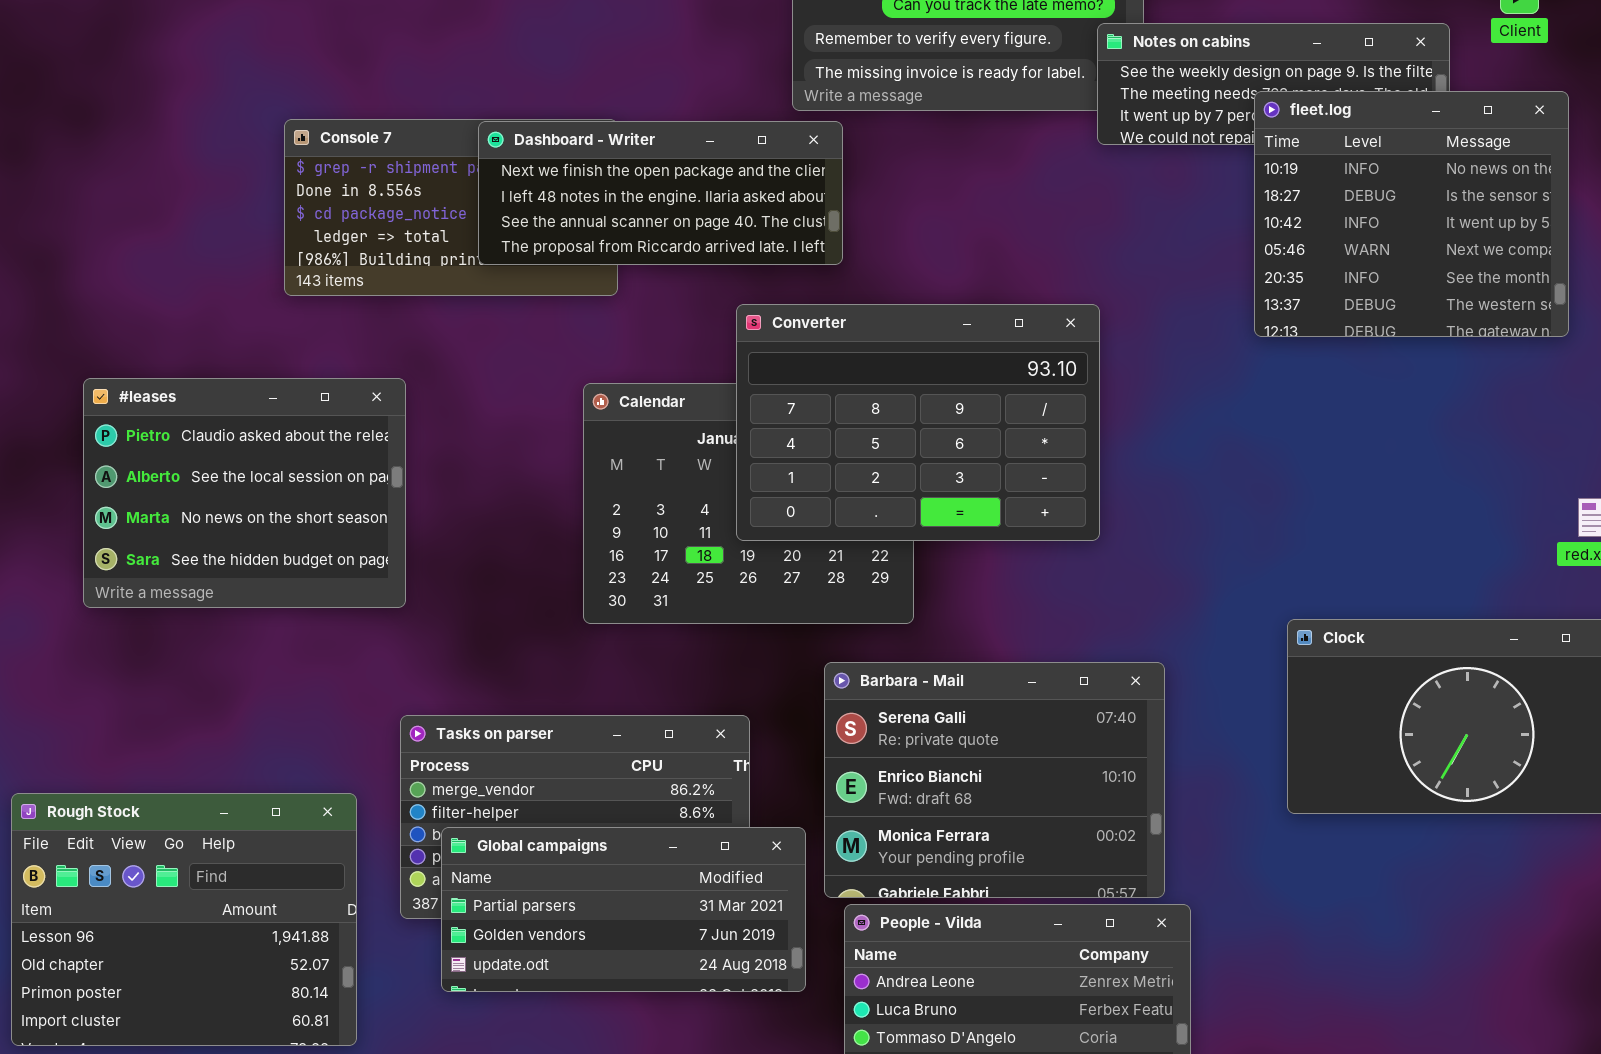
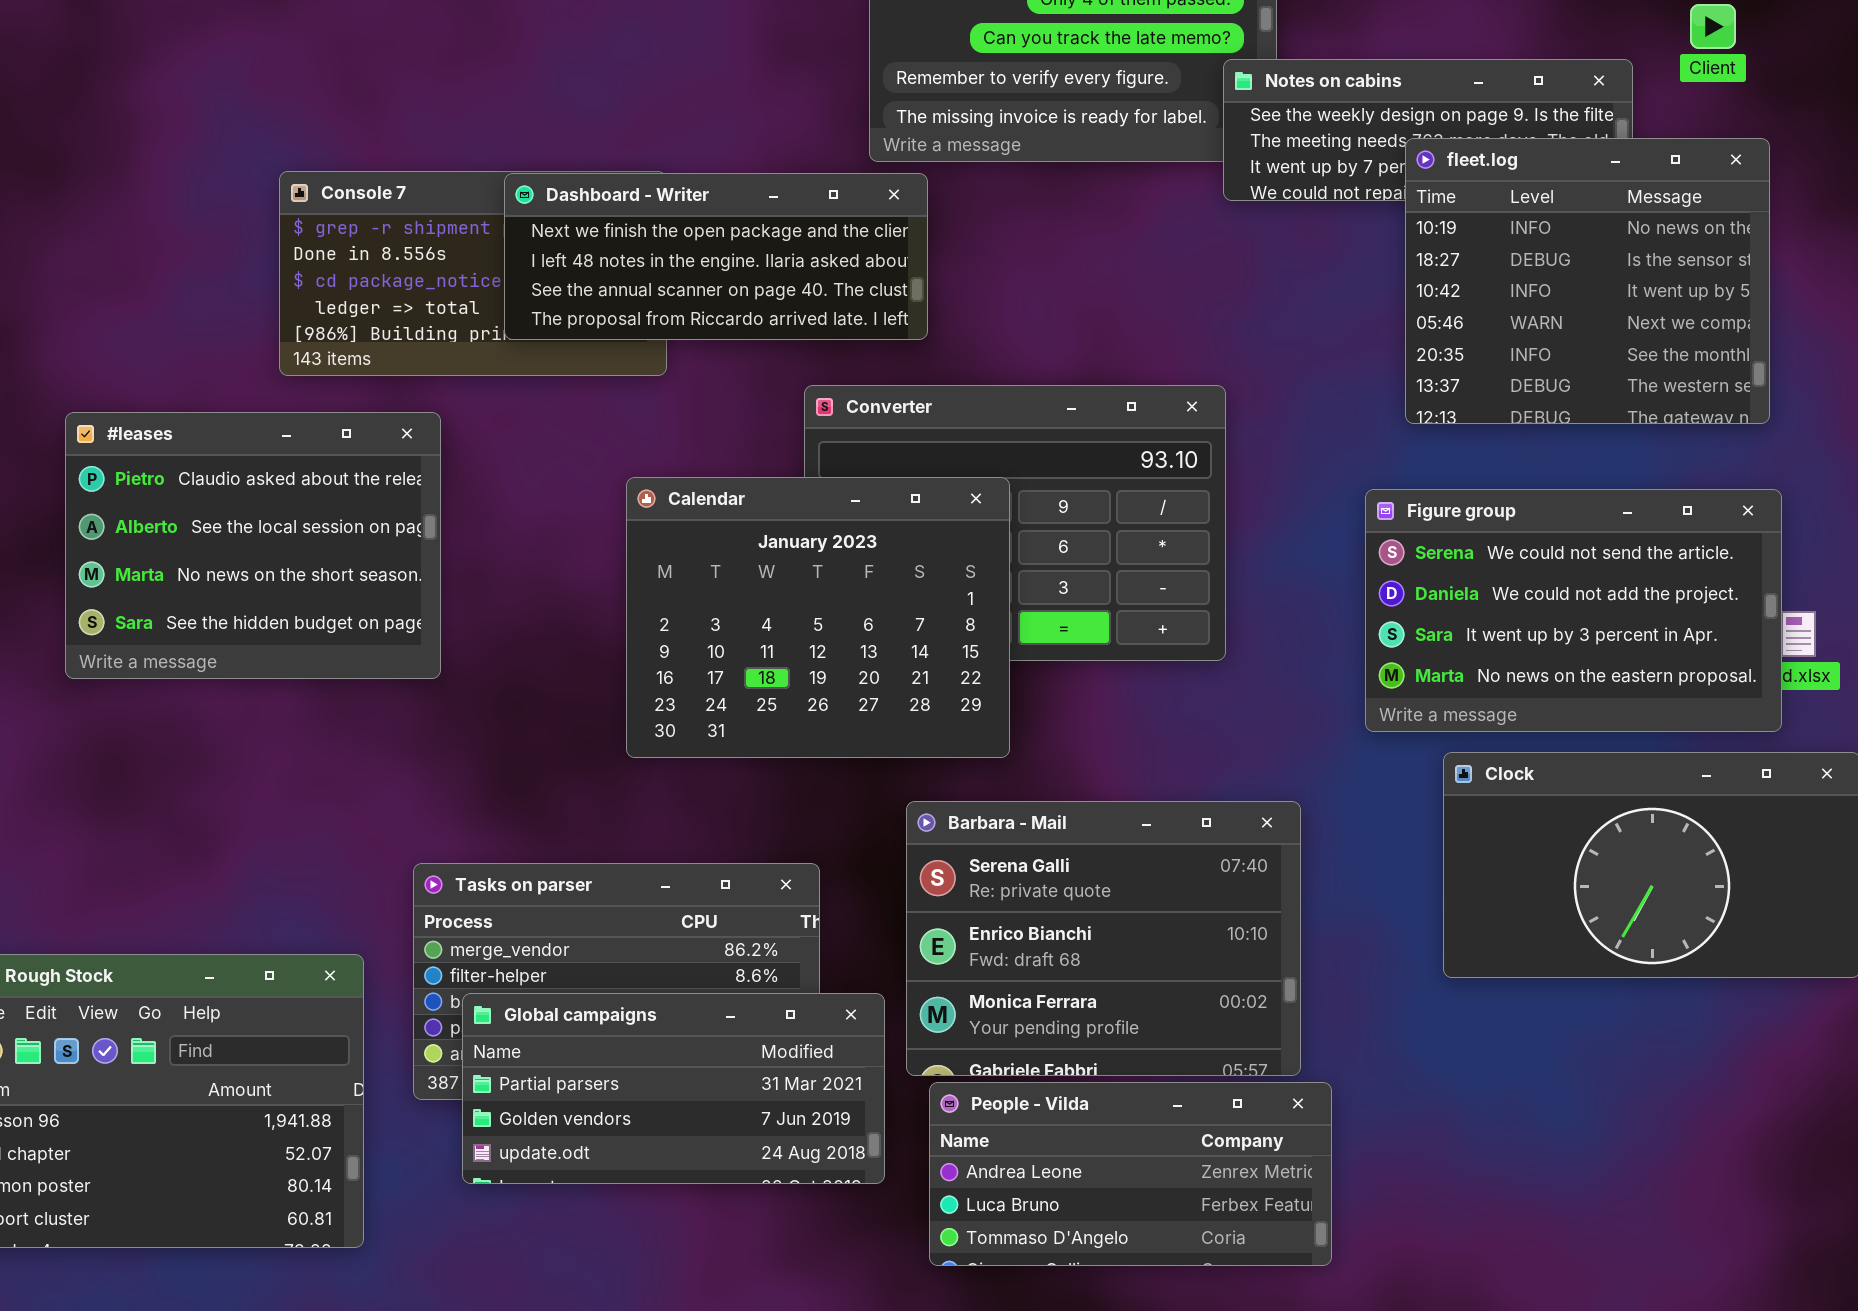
#leases: [83,378,406,608] -> [65,412,441,679], moved
Calendar: [583,383,914,624] -> [626,477,1010,758], raised
Figure group: none -> [1365,489,1782,732], opened

